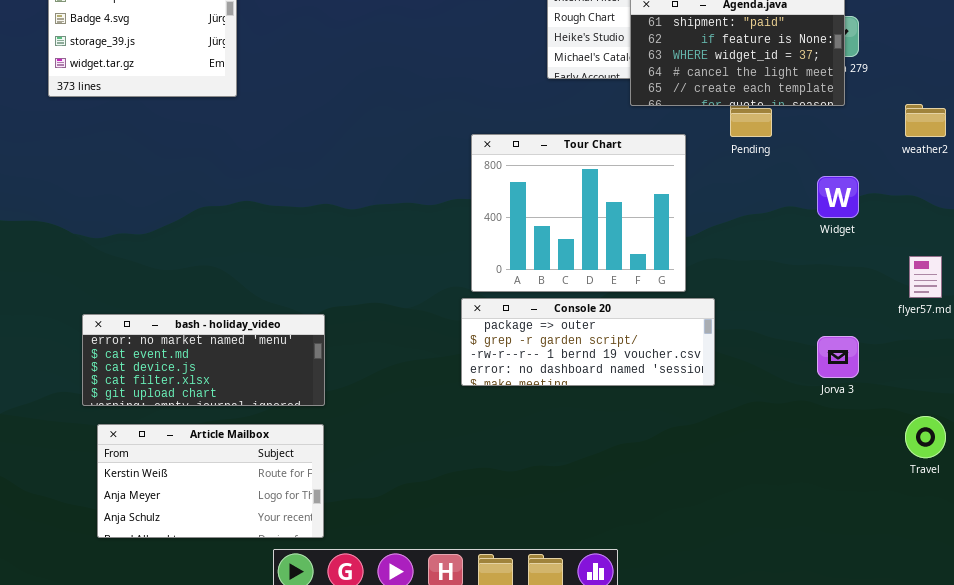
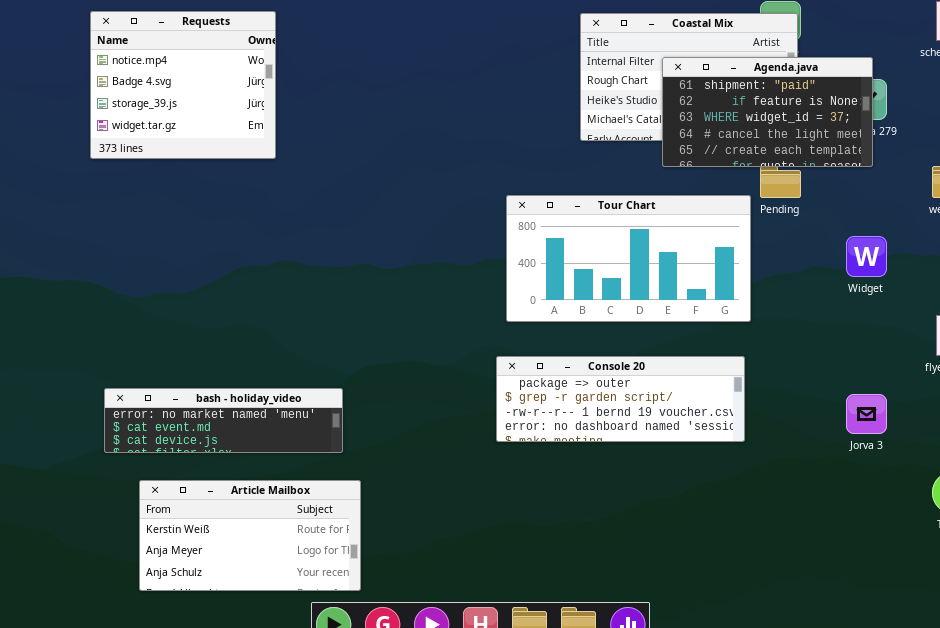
Tour Chart: [471,134,686,292] -> [506,195,751,322], resized
bash - holiday_video: [82,314,325,406] -> [104,388,343,453], moved, resized

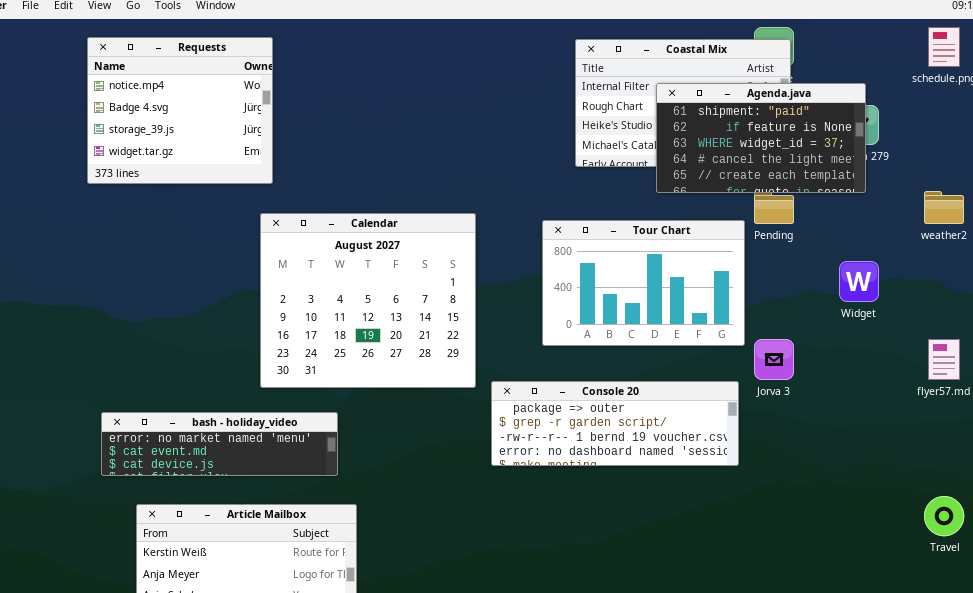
Calendar: none -> [260,213,476,388], opened
Tour Chart: [506,195,751,322] -> [542,220,745,346], resized
Jorva 3: [846,394,887,434] -> [754,339,794,380], moved

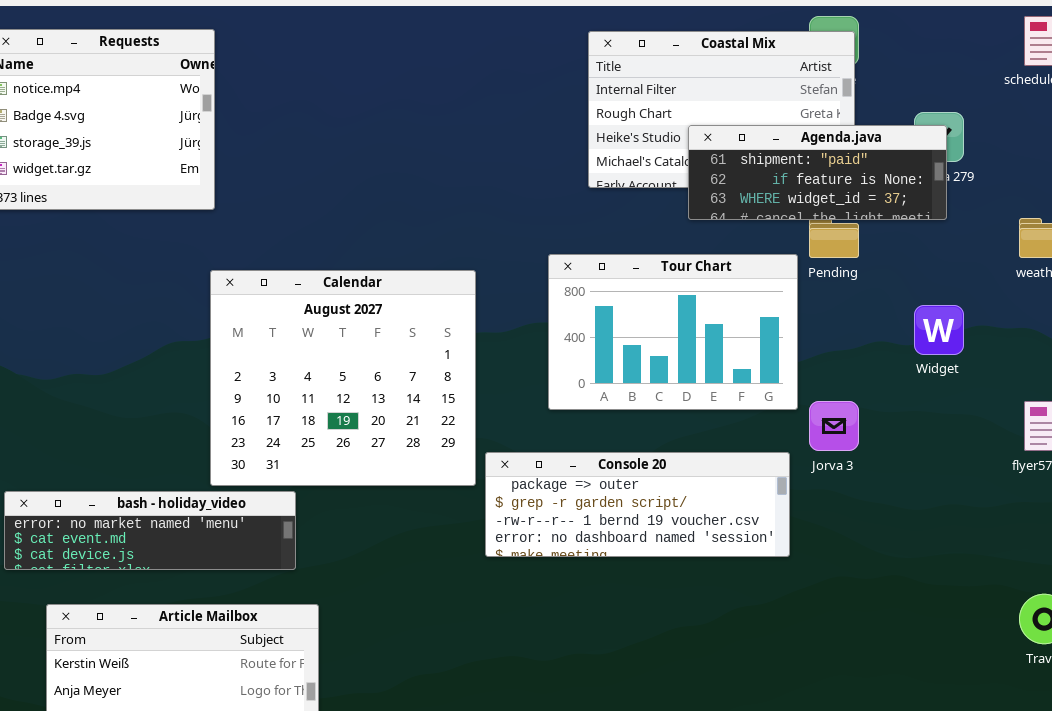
Agenda.java: [656,83,866,193] -> [688,125,947,220], resized
Calendar: [260,213,476,388] -> [210,270,476,486], moved

